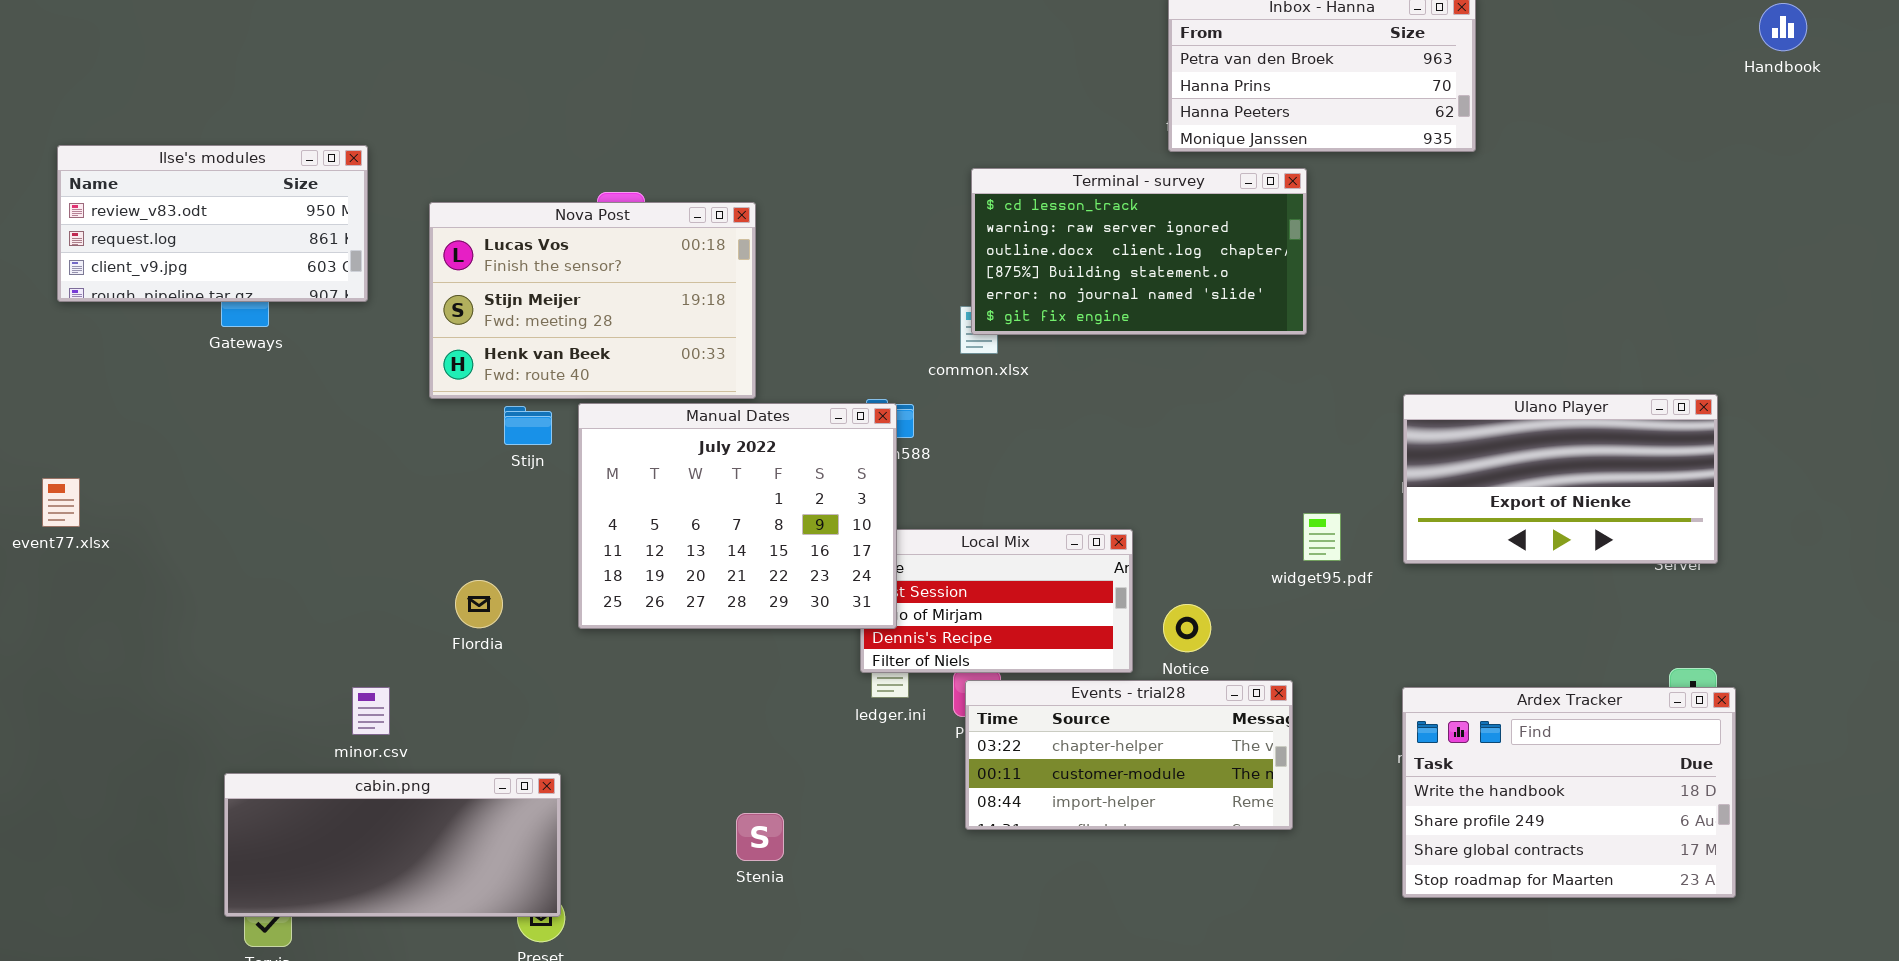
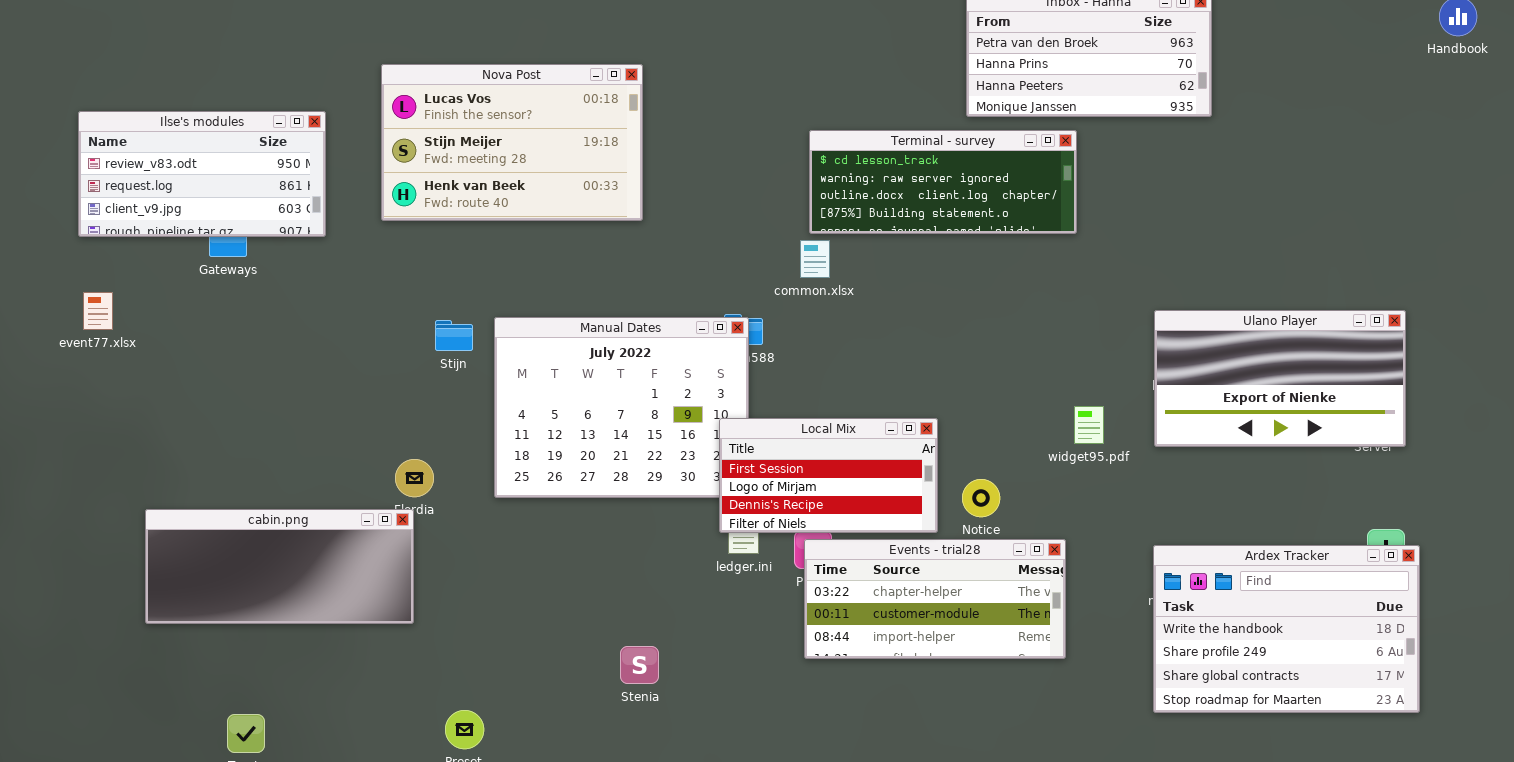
Terminal - survey: [971,168,1307,335] -> [809,130,1077,234], resized
Nova Post: [429,202,756,399] -> [381,64,643,221], moved
event77.xlsx: [42,478,80,527] -> [83,292,113,330], moved
Local Mix: [860,529,1133,673] -> [719,418,938,533], raised
cabin.png: [224,773,561,917] -> [145,509,414,624], moved

